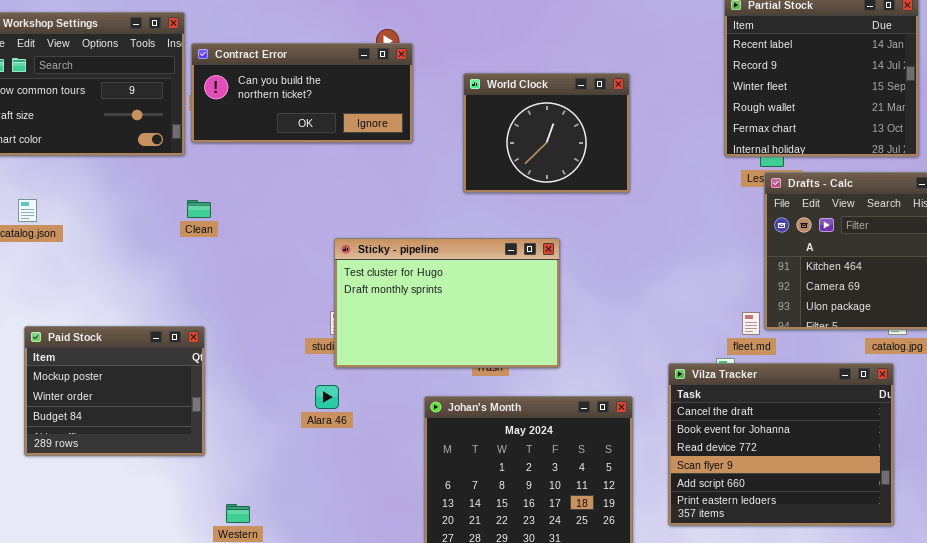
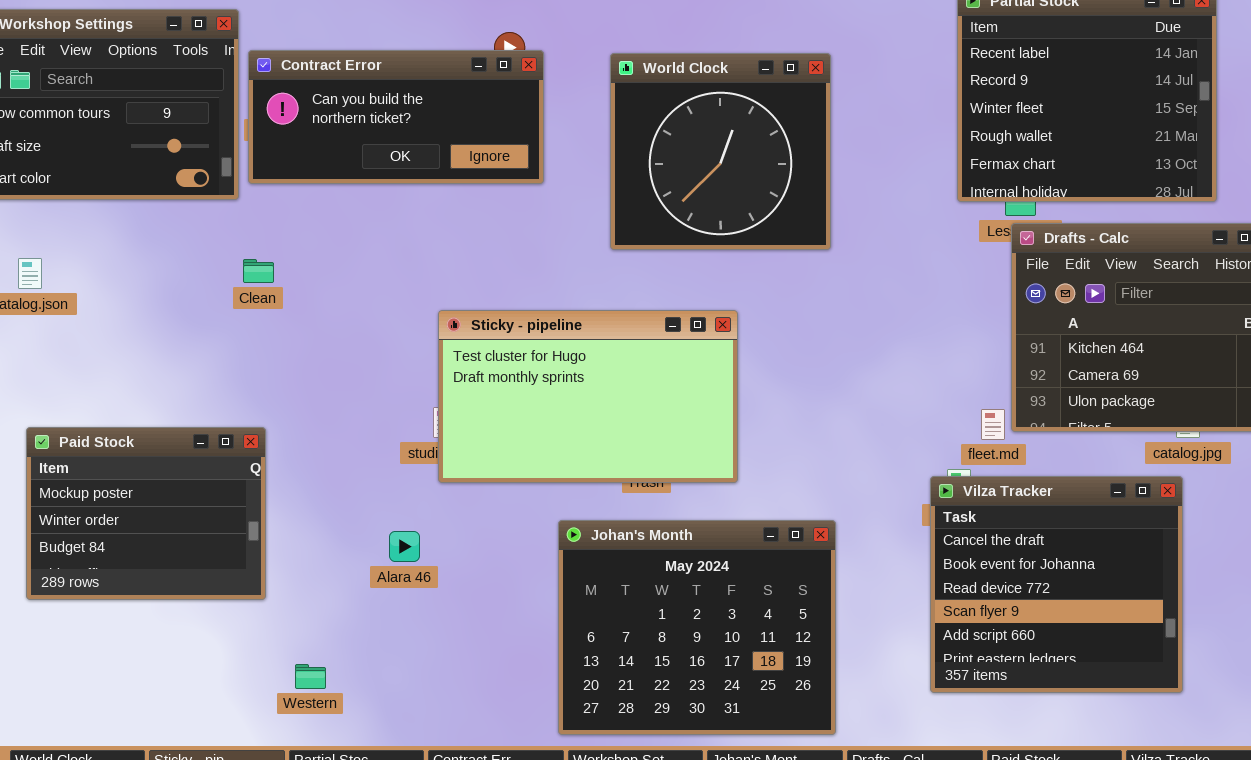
World Clock: [463,73,630,193] -> [610,53,831,250], resized
Vilza Tracker: [668,363,894,526] -> [930,476,1183,693], resized
Alara 46: [315,385,339,409] -> [389,531,420,562], moved

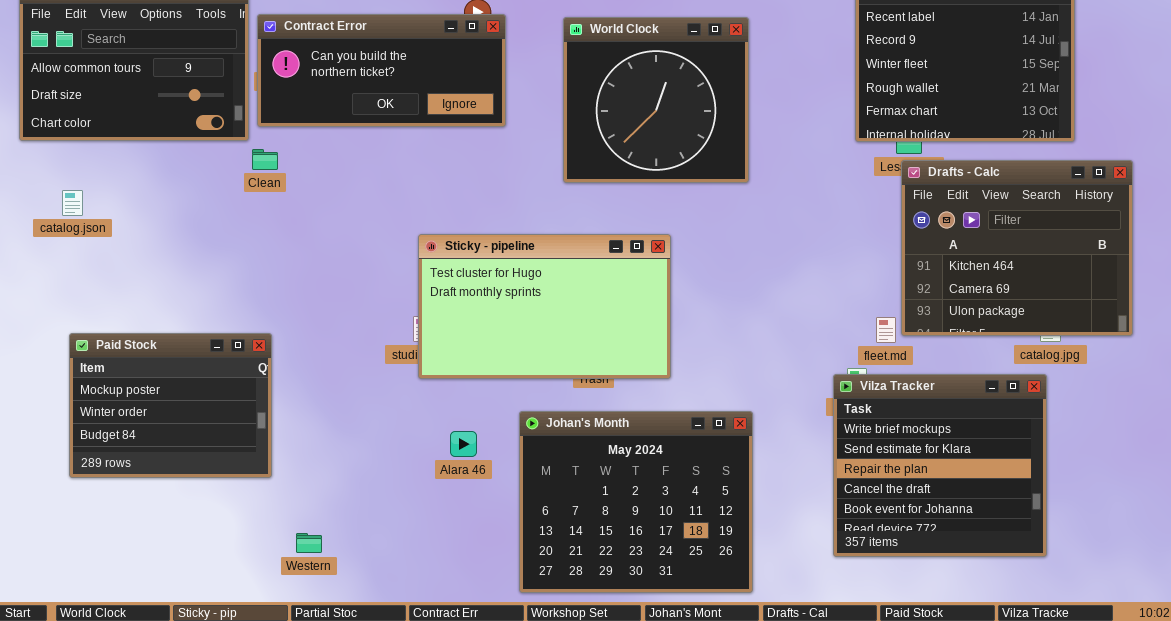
Clean: [243,259,274,283] -> [252,149,278,170], moved
Vilza Tracker: [930,476,1183,693] -> [833,374,1047,557], scrolled up 3 rows
Alara 46: [389,531,420,562] -> [450,431,477,457], moved

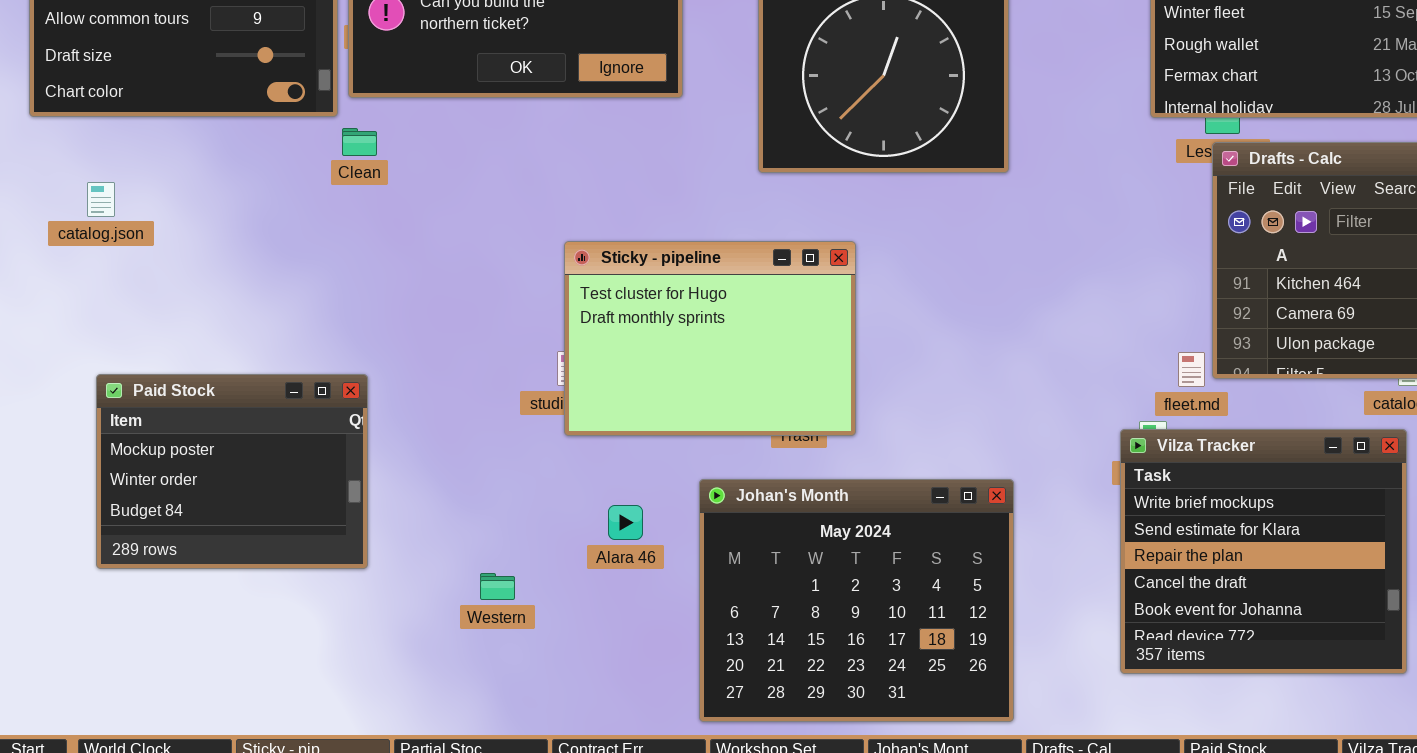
Sticky - pipeline: [418,234,671,379] -> [564,241,856,436], resized
Western: [296,533,322,553] -> [480,573,515,600], moved

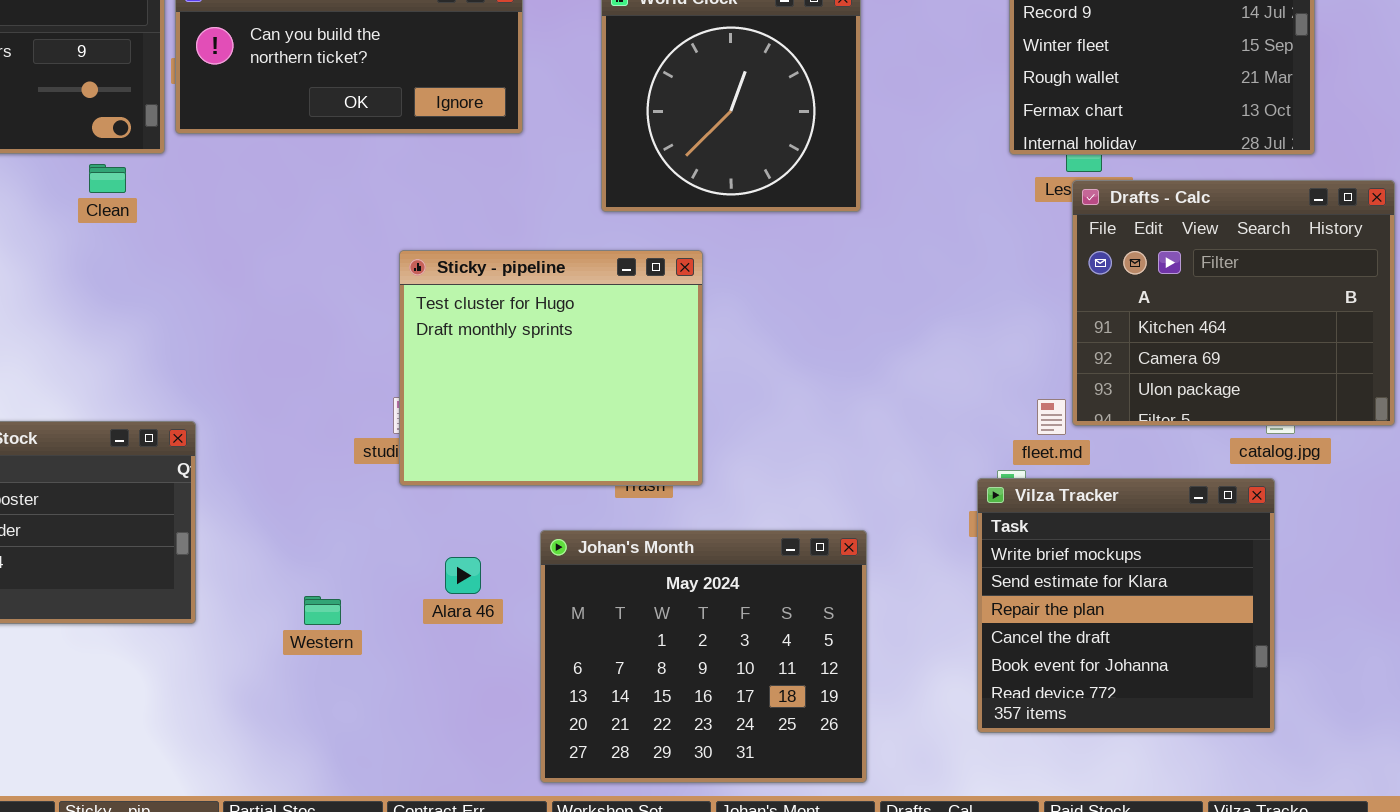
Clean: [342,128,377,156] -> [89,164,126,193], moved
Sticky - pipeline: [564,241,856,436] -> [399,250,703,486], resized
Western: [480,573,515,600] -> [304,596,341,625], moved

